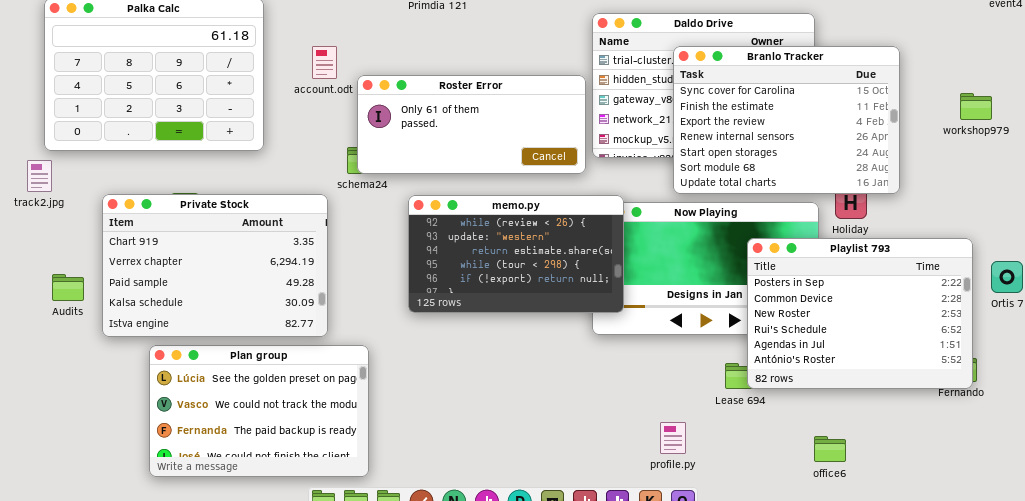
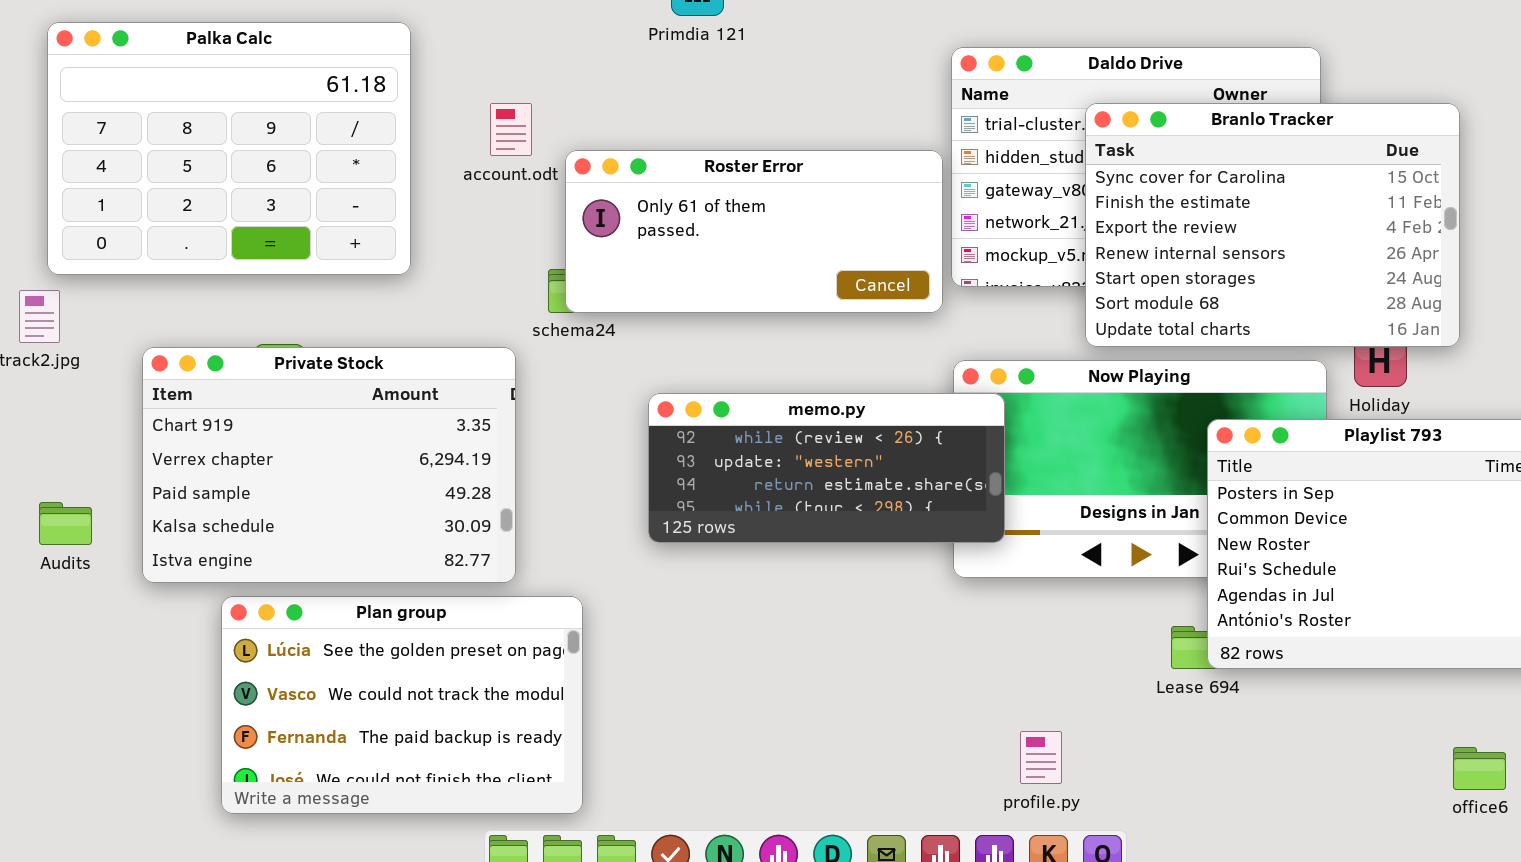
memo.py: [408,195,624,313] -> [648,393,1005,543], resized
Audits: [52,274,84,301] -> [39,502,92,545], moved
profile.py: [660,422,686,454] -> [1020,731,1062,784], moved
office6: [814,436,846,462] -> [1453,747,1506,790], moved

